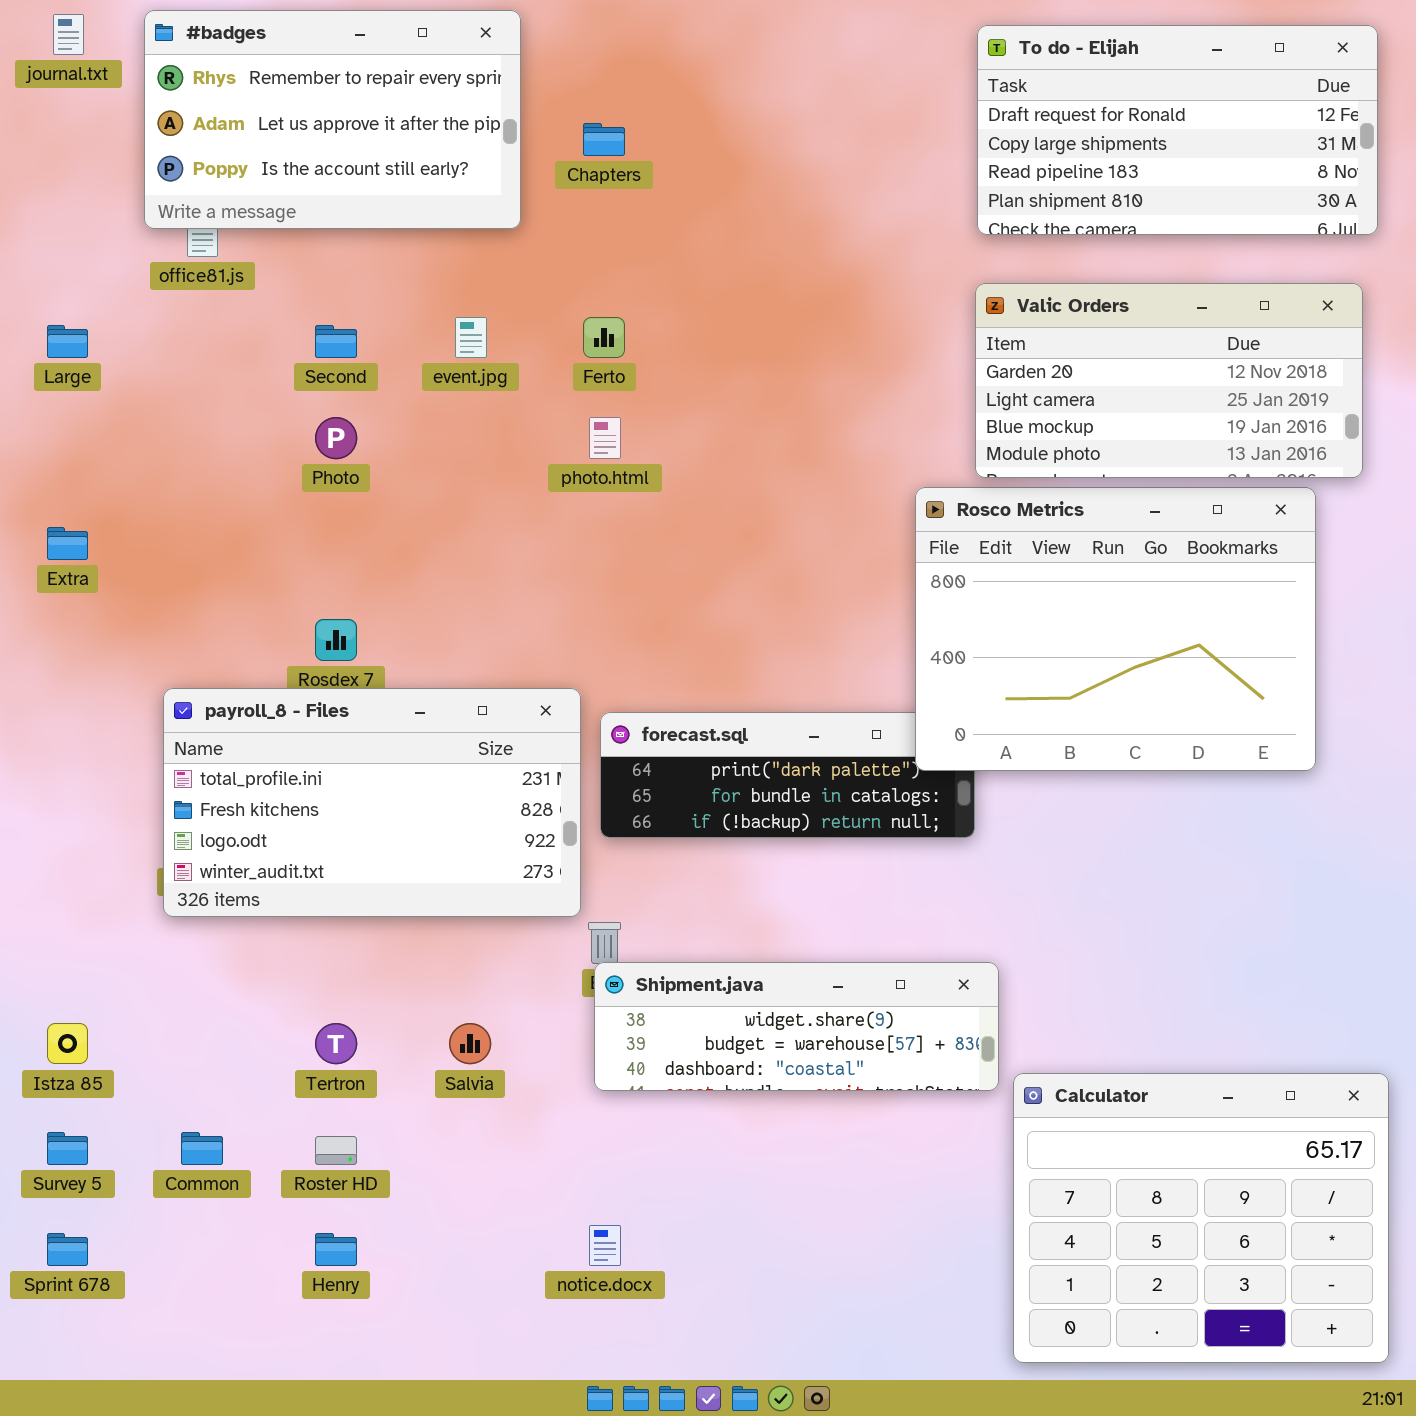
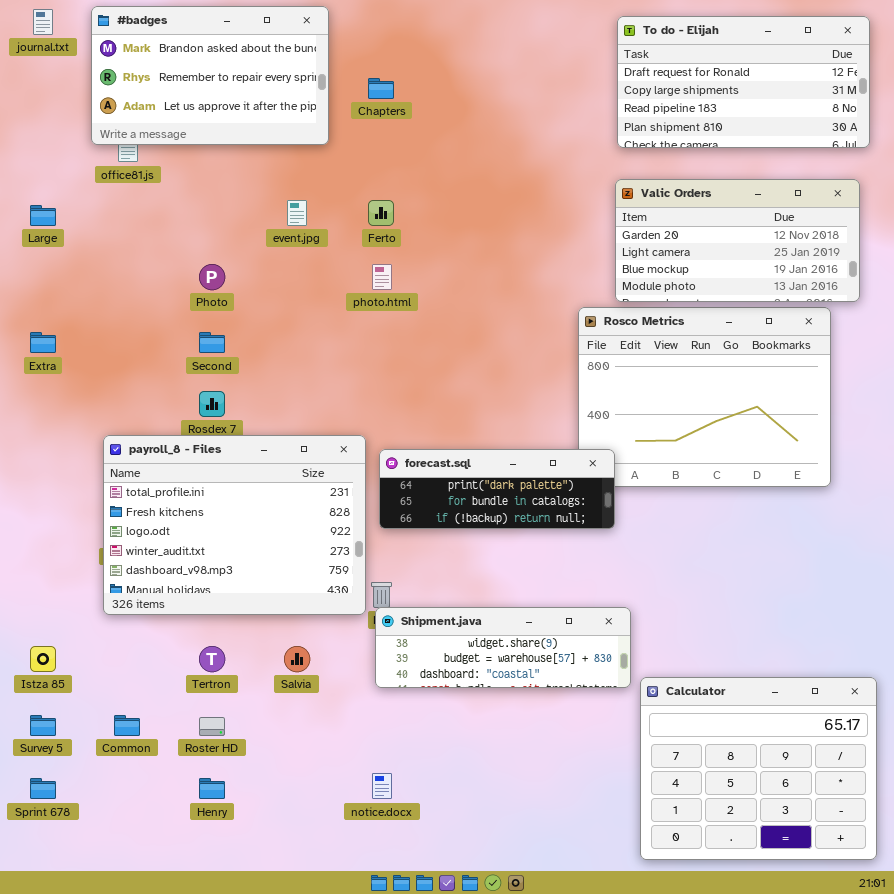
#badges: [144,10,521,229] -> [91,6,329,145], scrolled up 1 row
Second: [315,325,357,358] -> [199,332,225,353], moved
payroll_8 - Files: [163,688,581,917] -> [103,435,366,615], resized
forecast.sql: [600,712,975,838] -> [379,449,615,529], raised

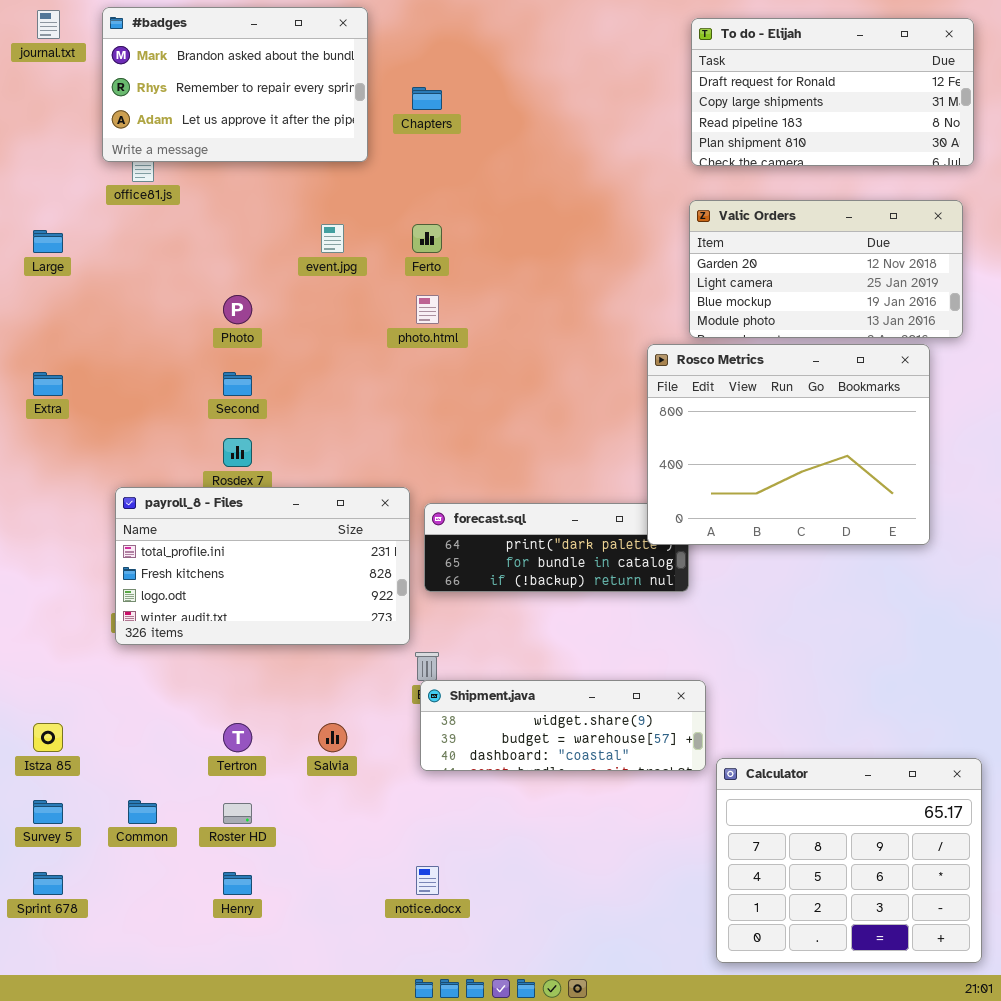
Rosco Metrics: [578,307,831,487] -> [647,344,930,545], raised
payroll_8 - Files: [103,435,366,615] -> [115,487,410,645], resized

